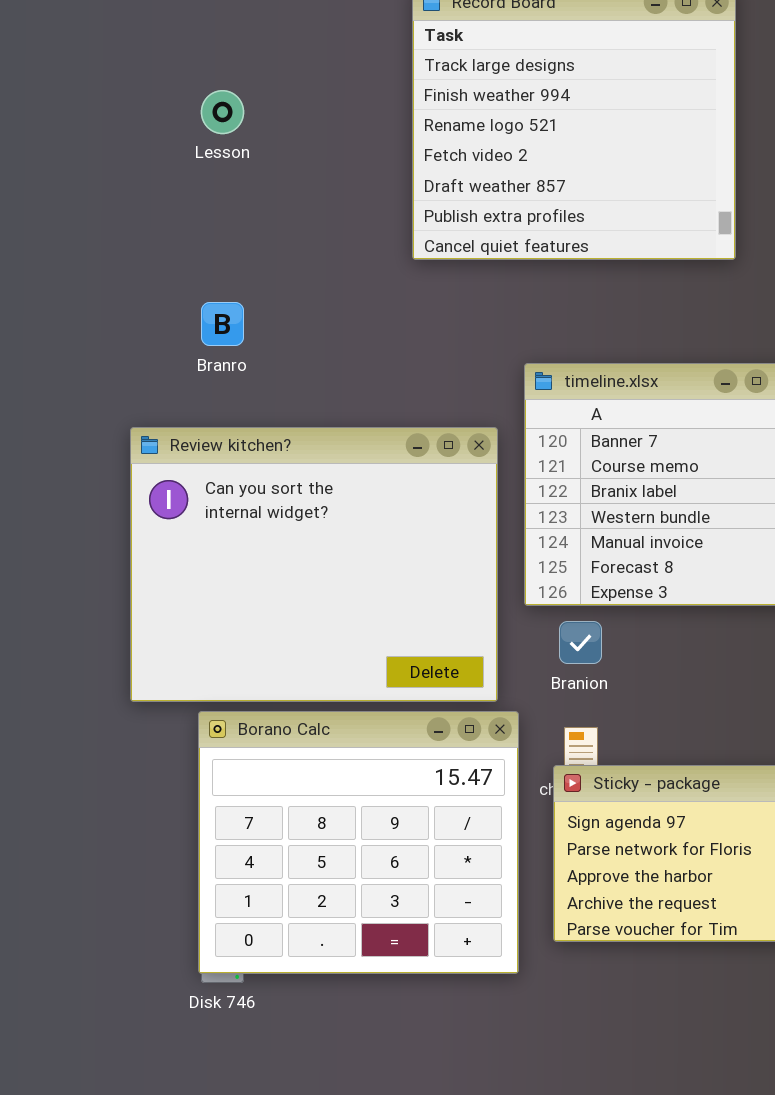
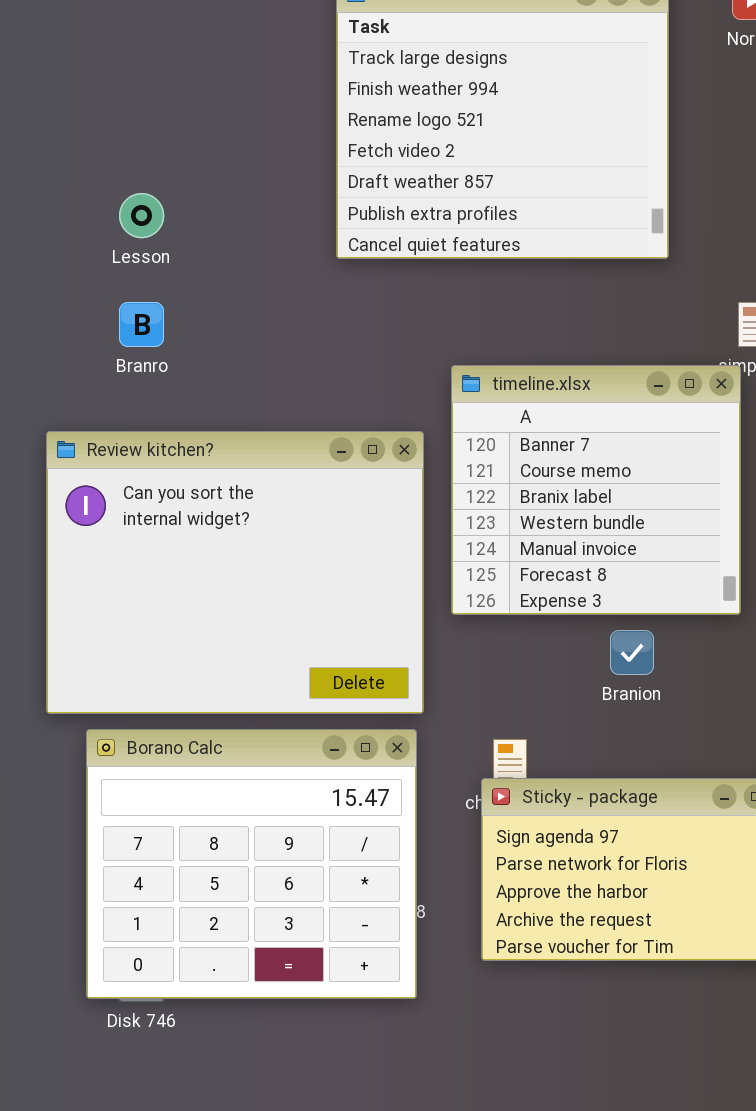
Lesson: [201,90,244,134] -> [119,193,164,238], moved
Branion: [559,621,602,664] -> [610,630,654,675], moved
Borano Calc: [198,711,519,974] -> [86,729,417,999], moved

